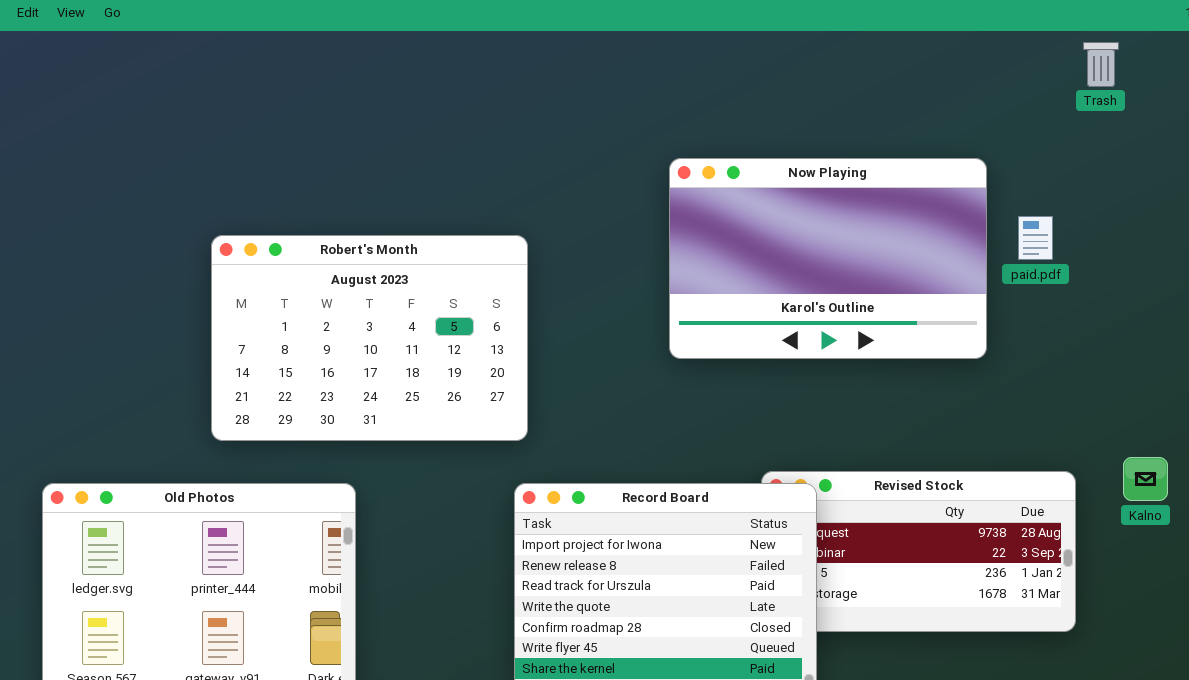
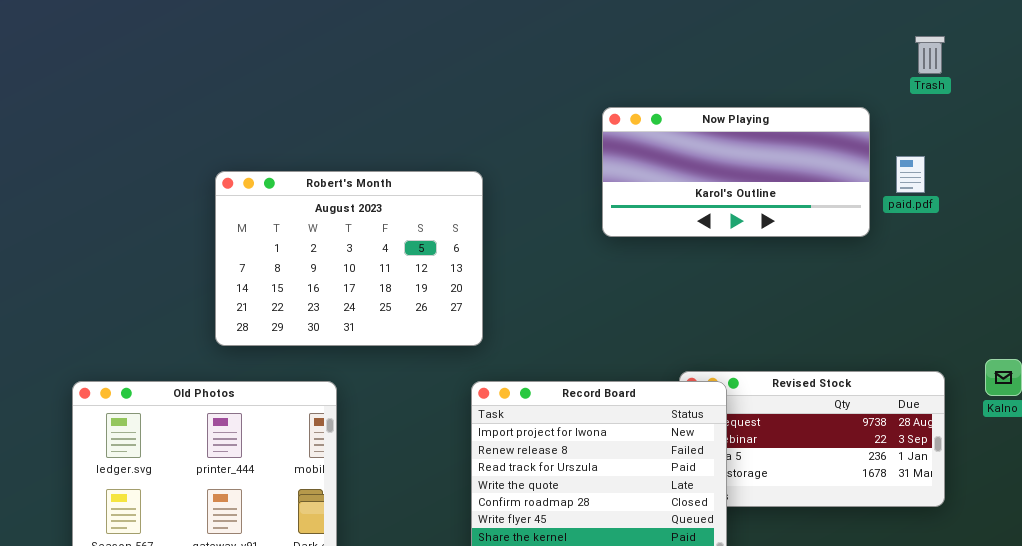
Trash: [1083,42,1119,87] -> [915,36,945,74], moved
Now Playing: [669,158,987,359] -> [602,107,870,237], resized

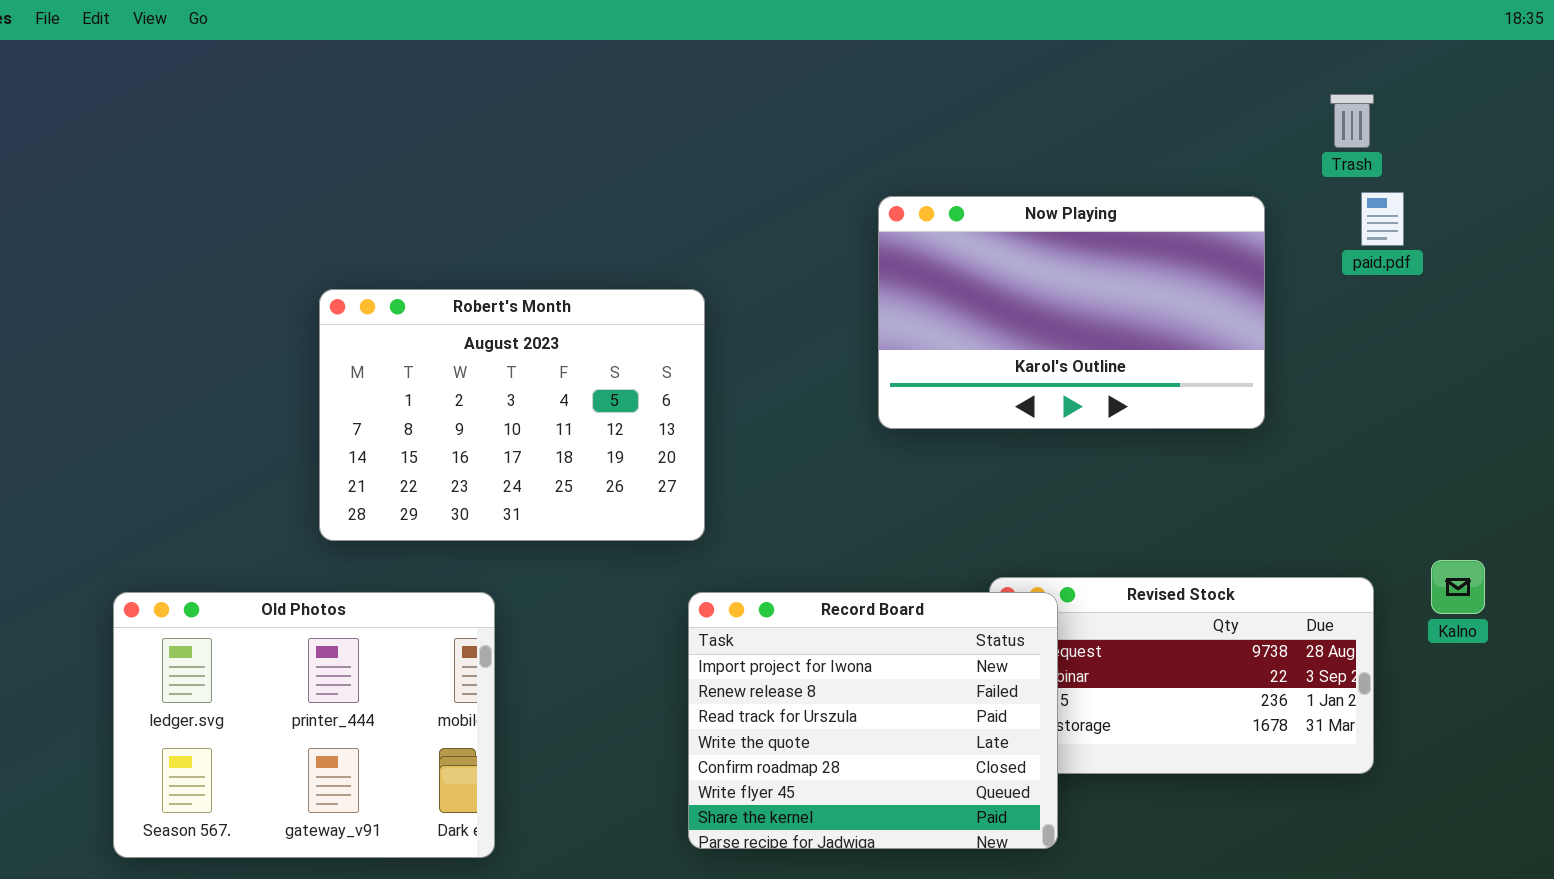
Now Playing: [602,107,870,237] -> [878,196,1265,429], resized
paid.pdf: [896,156,925,193] -> [1361,192,1404,246], moved

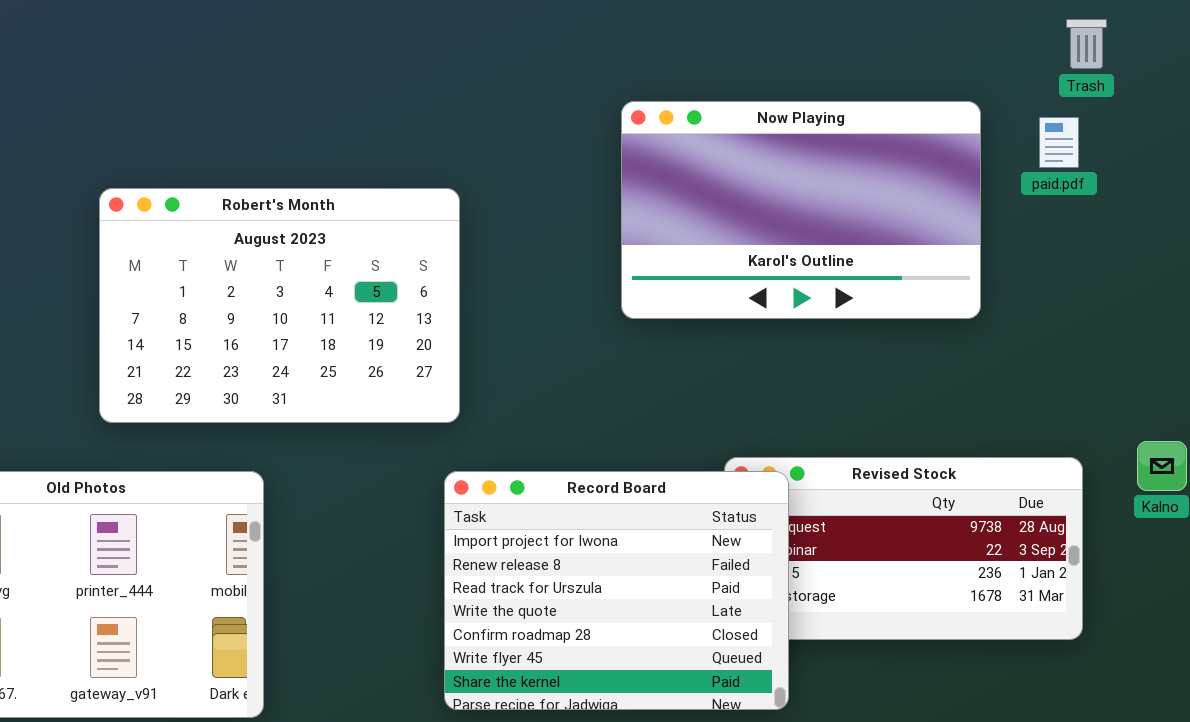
Trash: [1330,94,1374,148] -> [1066,19,1107,69], moved
paid.pdf: [1361,192,1404,246] -> [1039,117,1079,168], moved

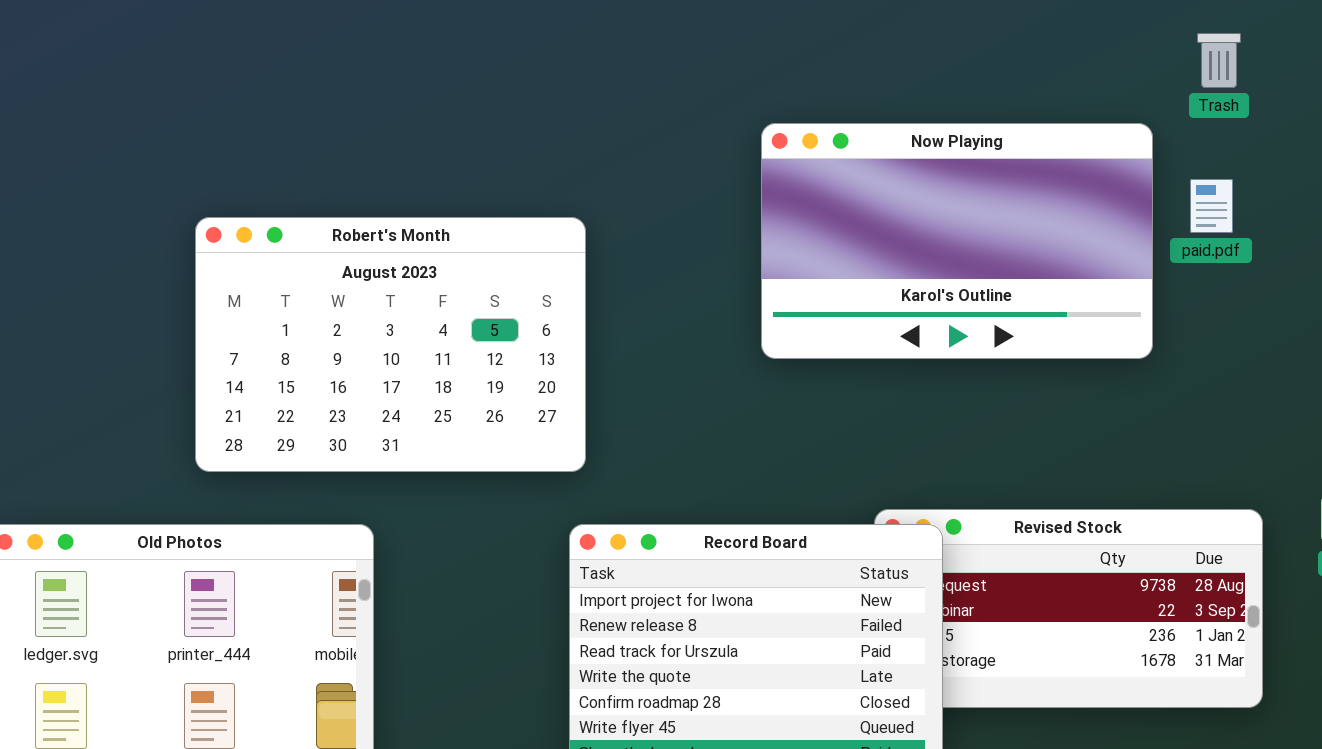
Trash: [1066,19,1107,69] -> [1197,33,1241,88], moved
paid.pdf: [1039,117,1079,168] -> [1190,179,1233,233], moved

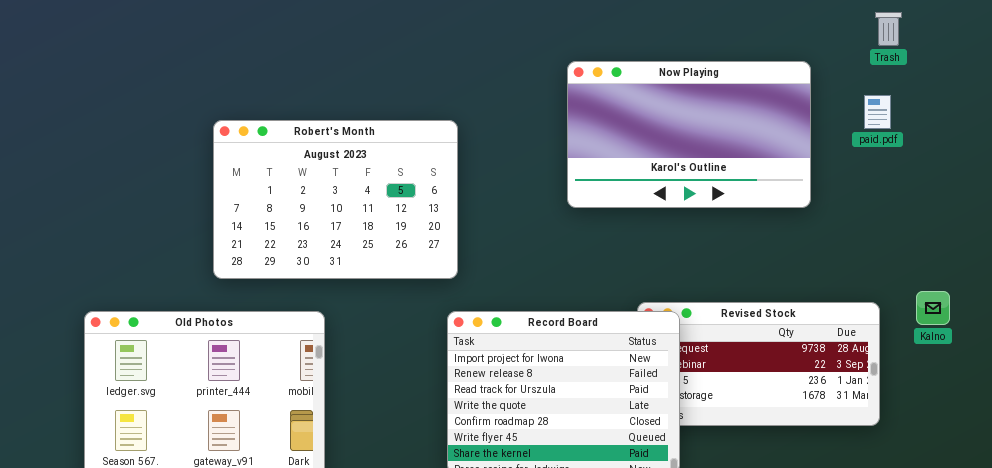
Trash: [1197,33,1241,88] -> [875,12,902,46], moved
paid.pdf: [1190,179,1233,233] -> [864,95,891,129], moved

